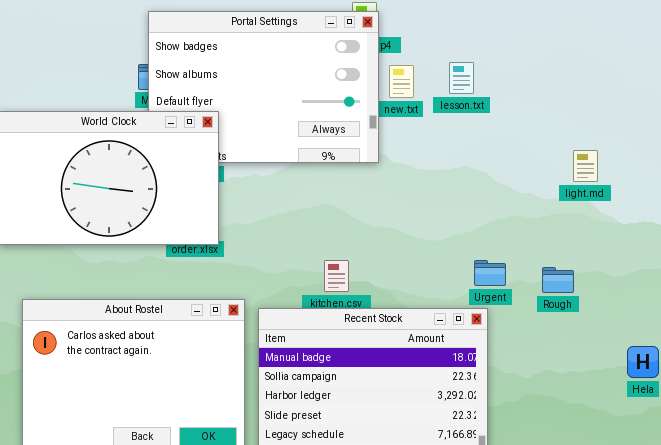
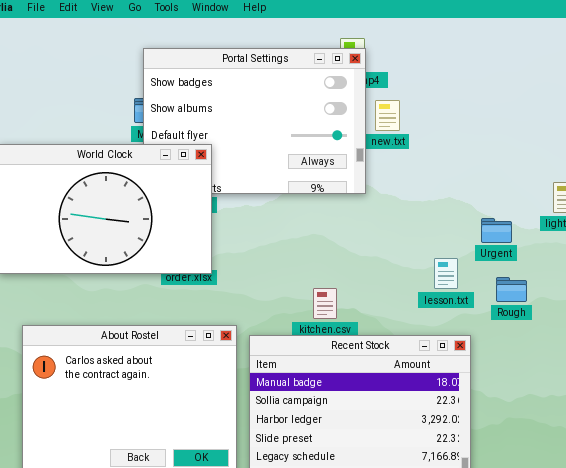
lesson.txt: [449,62,474,94] -> [434,258,458,289], moved
Urgent: [474,260,506,286] -> [481,218,512,243], moved
Rough: [542,267,574,293] -> [496,277,527,302], moved

